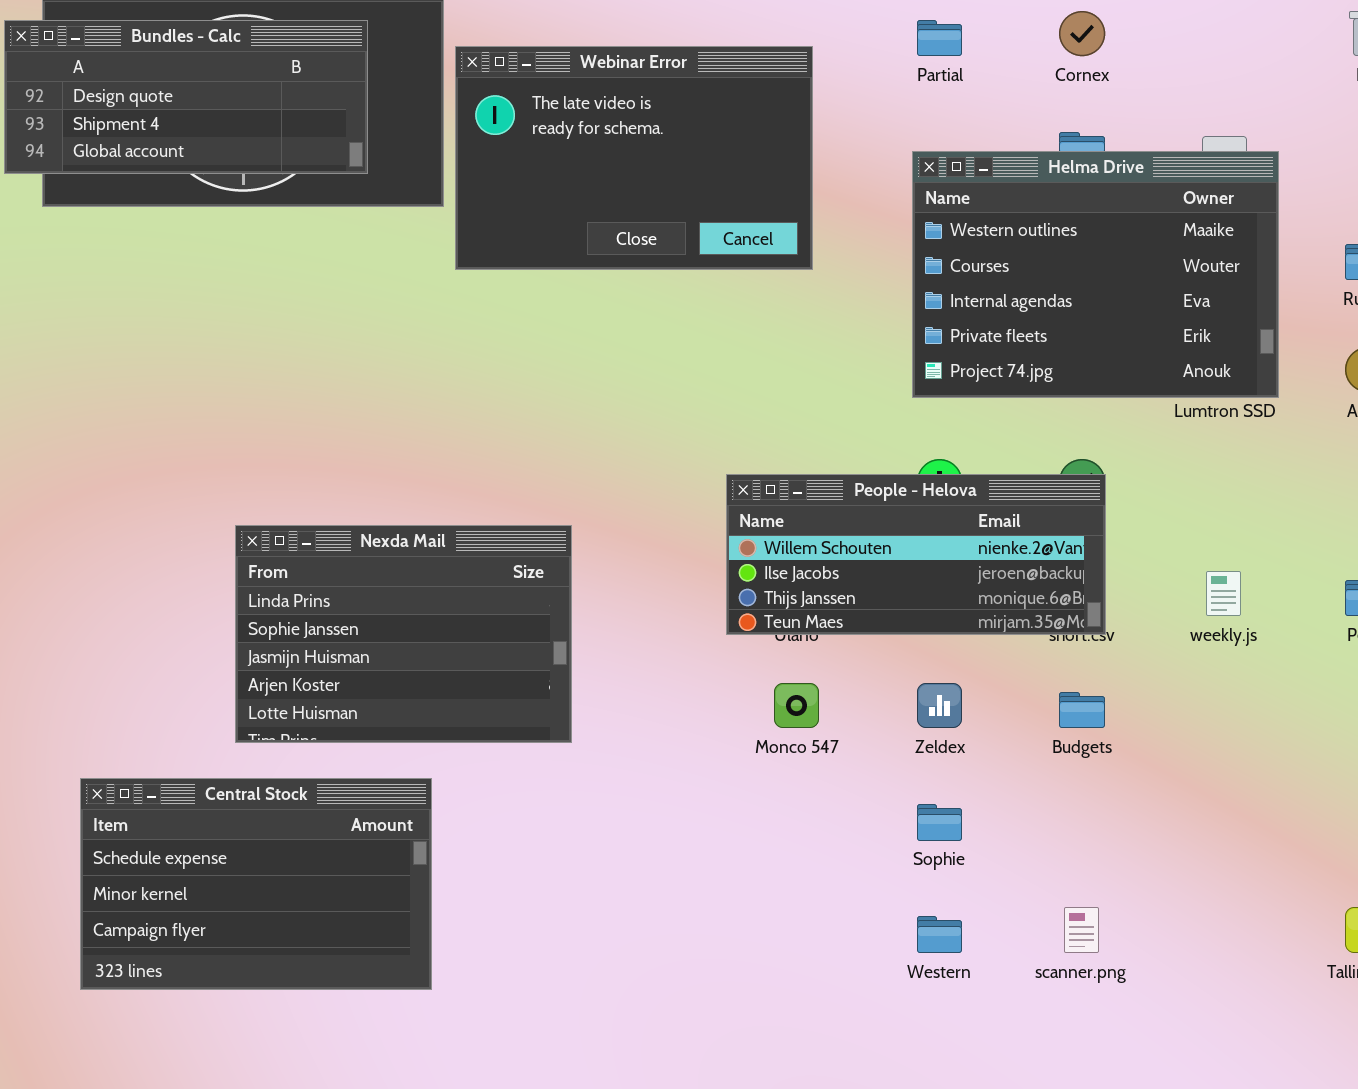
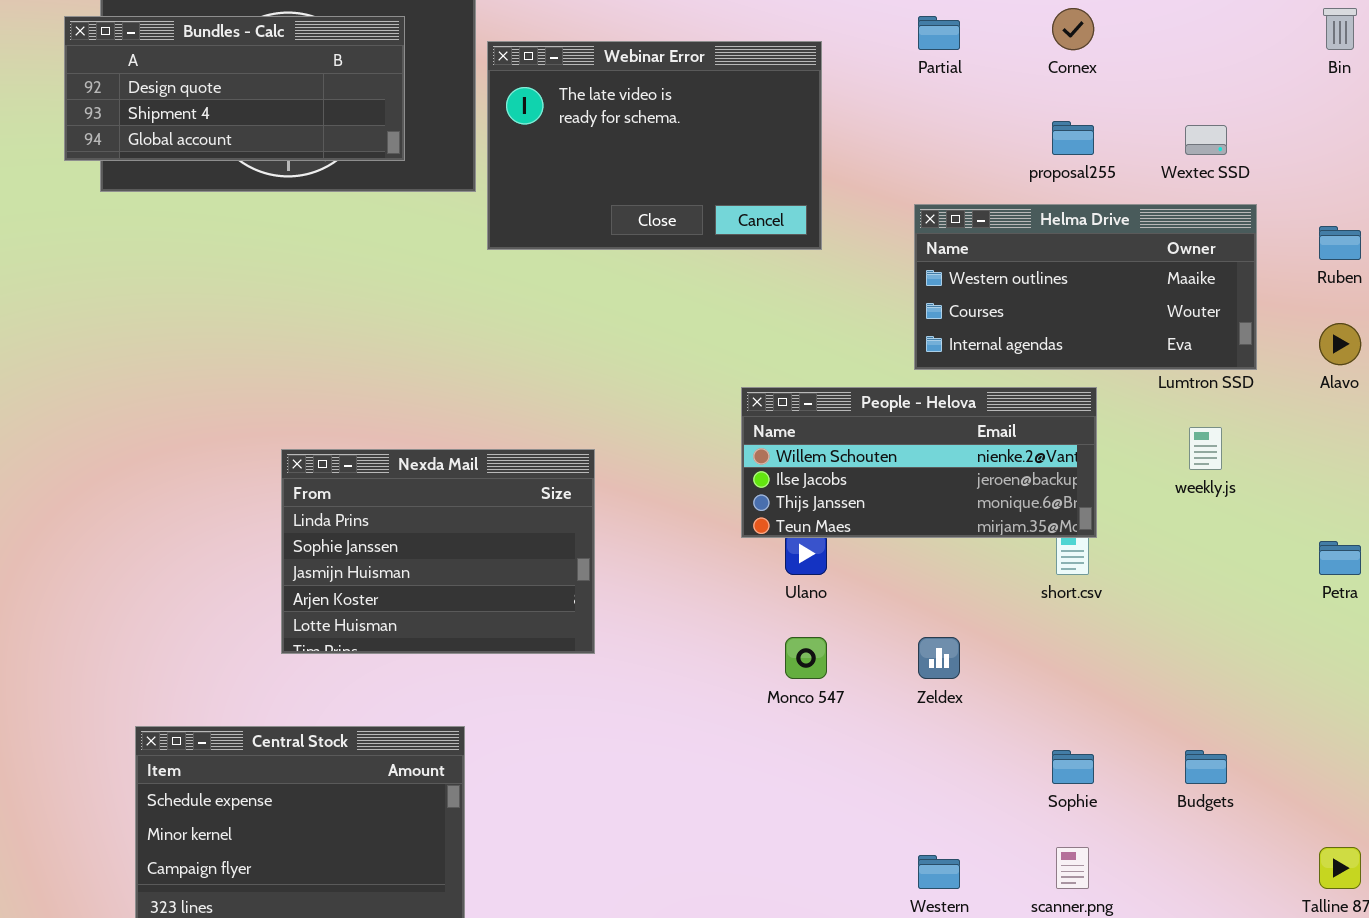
Helma Drive: [912,151,1279,398] -> [914,204,1257,370], resized
People - Helova: [726,474,1106,635] -> [741,387,1097,538], moved
Nexda Mail: [235,525,572,743] -> [281,449,595,654], moved
weekly.js: [1206,571,1241,616] -> [1189,427,1222,470], moved
Budgets: [1059,692,1105,728] -> [1185,750,1227,784], moved
Sophie: [917,804,962,841] -> [1052,750,1094,784], moved

